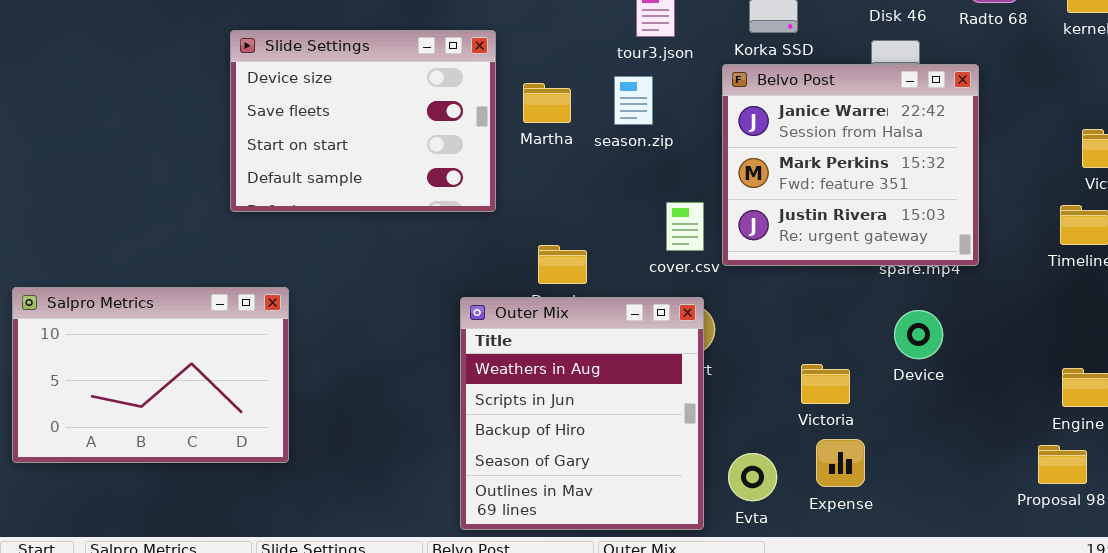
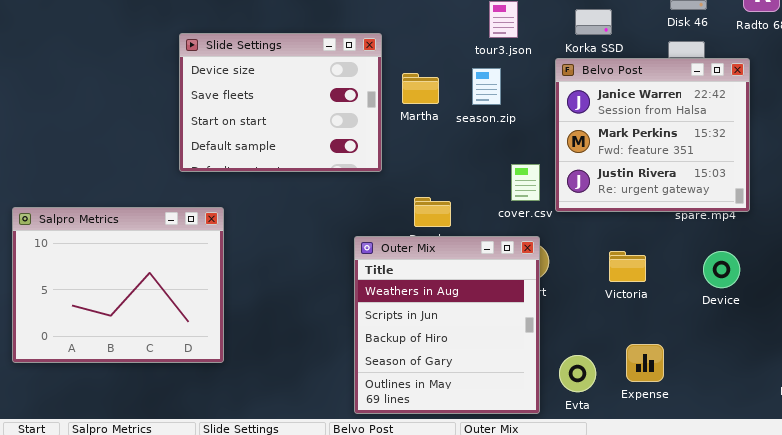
Salpro Metrics: [12,287,289,463] -> [12,207,224,363], resized
Device: [894,310,943,359] -> [703,251,740,288], moved
Victoria: [801,364,850,404] -> [609,251,646,282], moved

